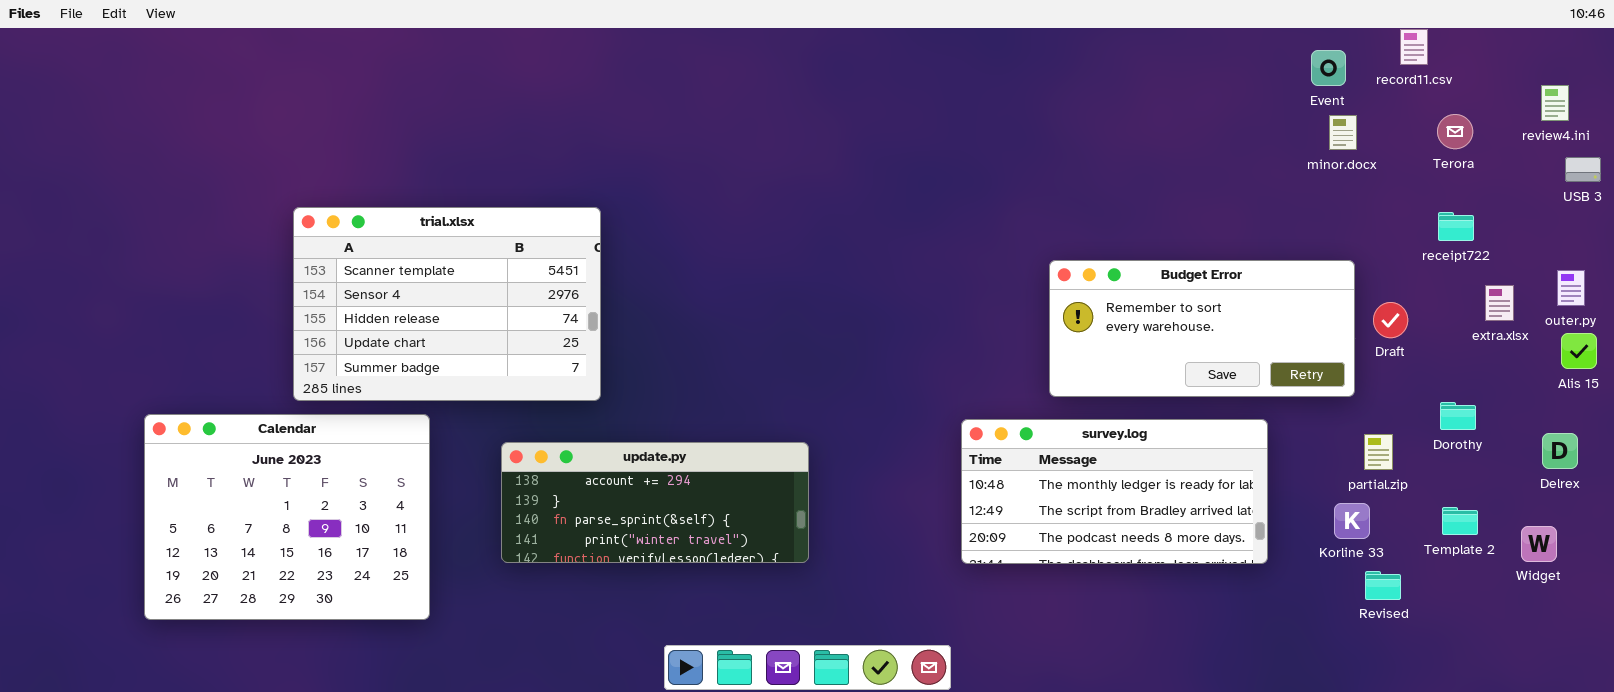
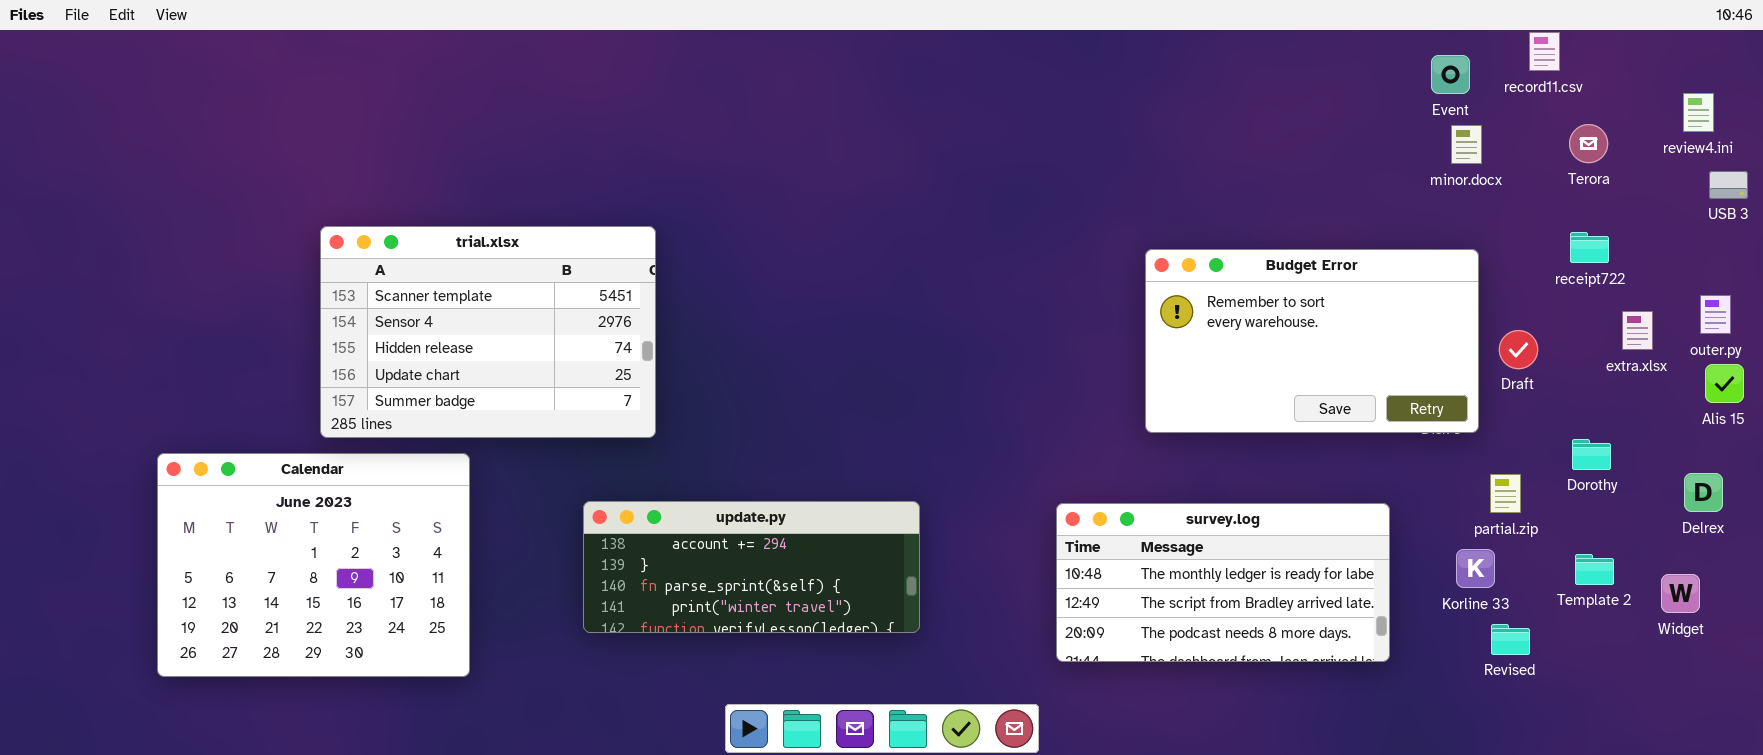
Budget Error: [1049,260,1355,397] -> [1145,249,1479,433], resized
survey.log: [961,419,1268,564] -> [1056,503,1390,662], moved
update.py: [501,442,809,563] -> [583,501,920,633], moved

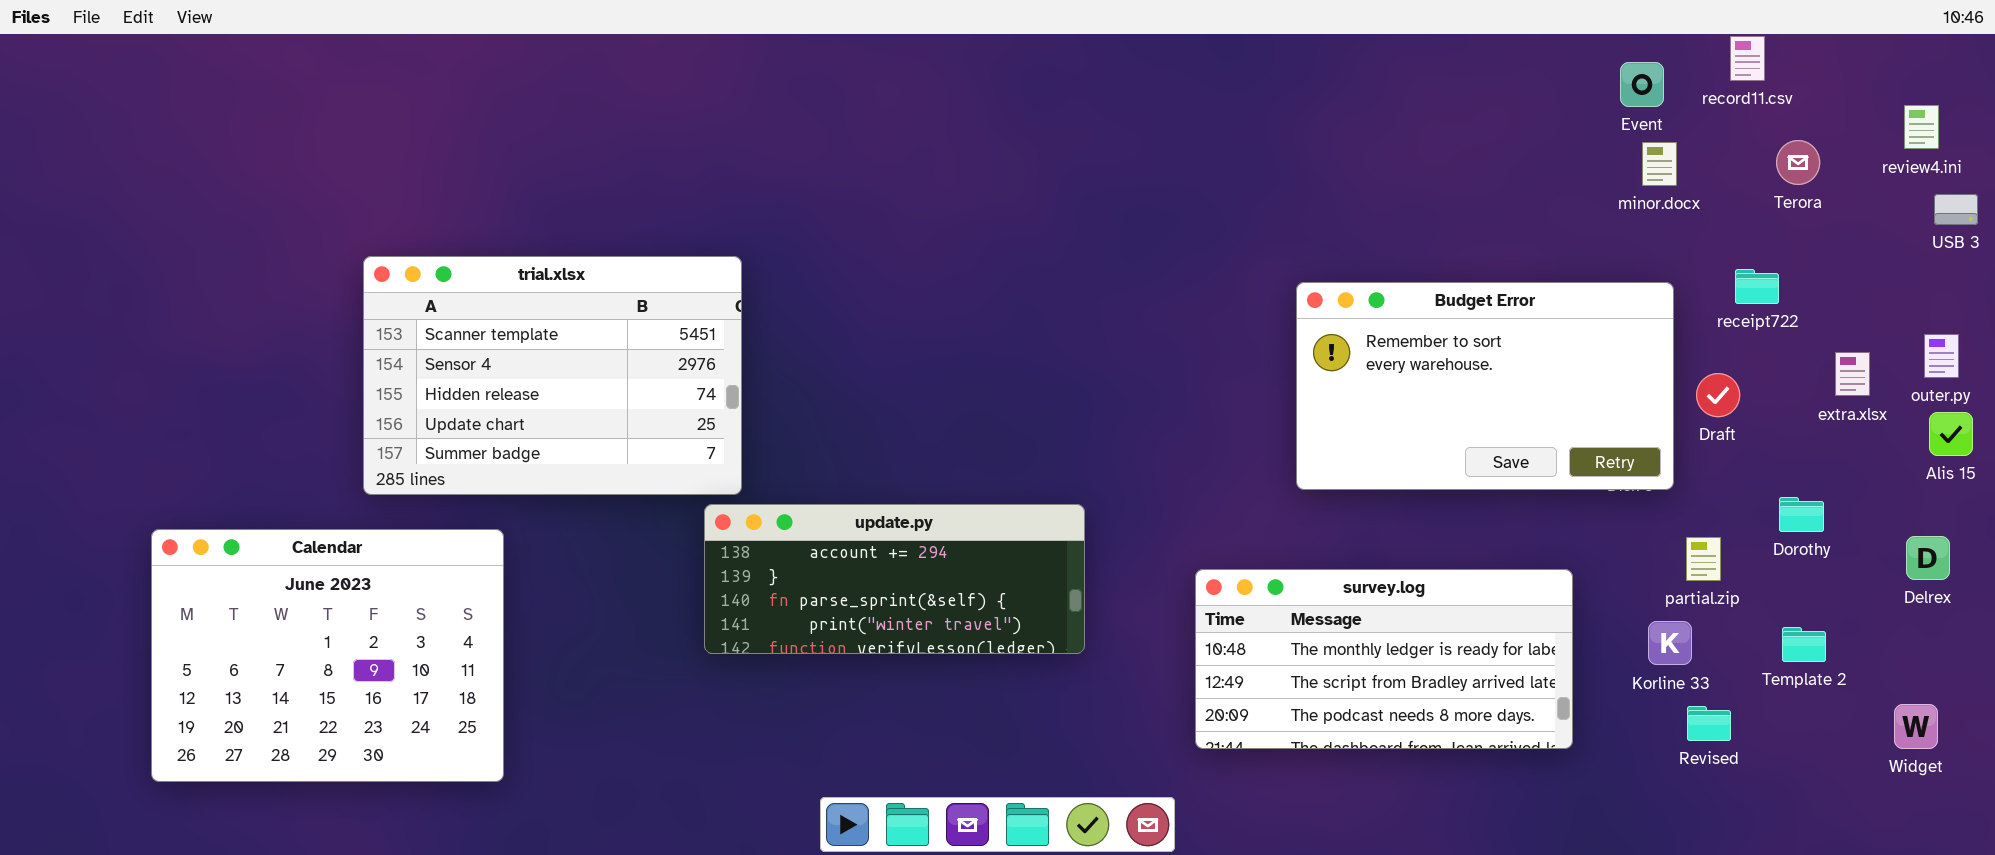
receipt722: [1570,232,1609,263] -> [1735,269,1779,304], moved
Calendar: [157,453,470,677] -> [151,529,504,782], moved
update.py: [583,501,920,633] -> [704,504,1085,654], moved
Widget: [1661,574,1700,613] -> [1894,704,1938,749], moved

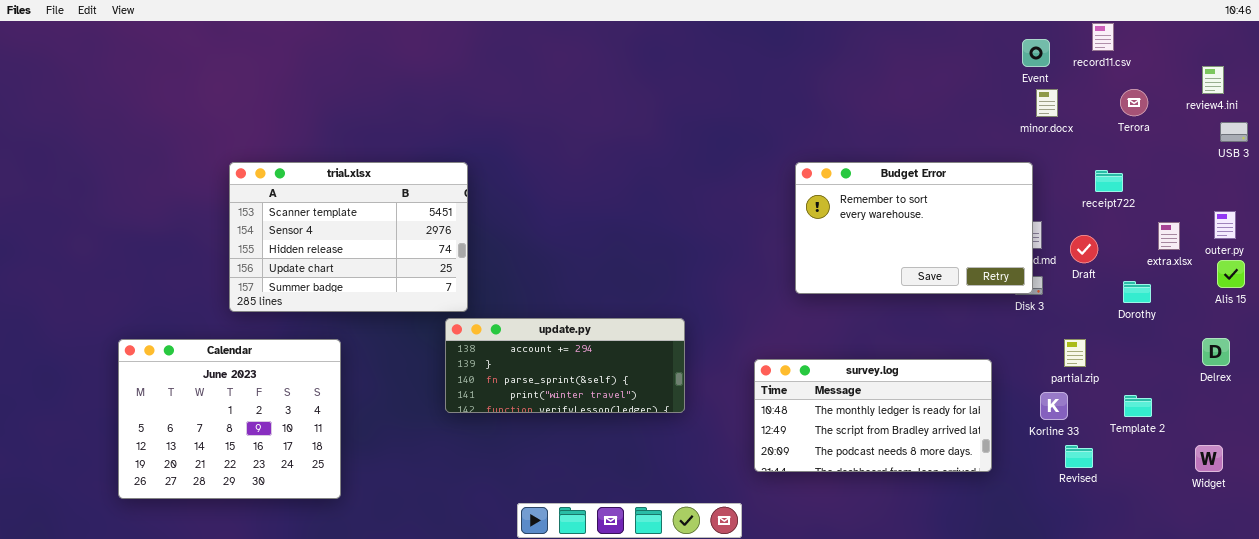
Budget Error: [1296,282,1674,490] -> [795,162,1033,294], moved
Dorothy: [1779,497,1824,532] -> [1123,281,1151,303], moved
Calendar: [151,529,504,782] -> [118,339,341,499], moved

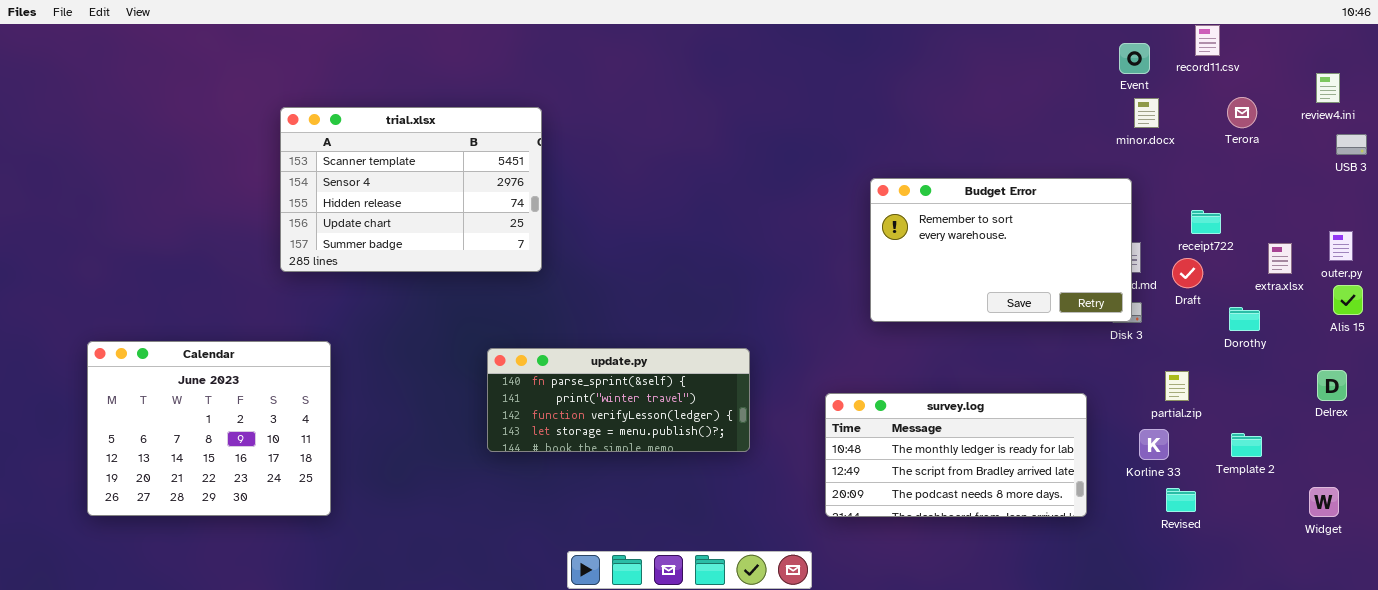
trial.xlsx: [229,162,468,312] -> [280,107,542,272], moved
receipt722: [1095,170,1123,192] -> [1191,210,1221,234], moved
update.py: [445,318,685,413] -> [487,348,750,452], scrolled down 2 rows
Calendar: [118,339,341,499] -> [87,341,331,516], moved

